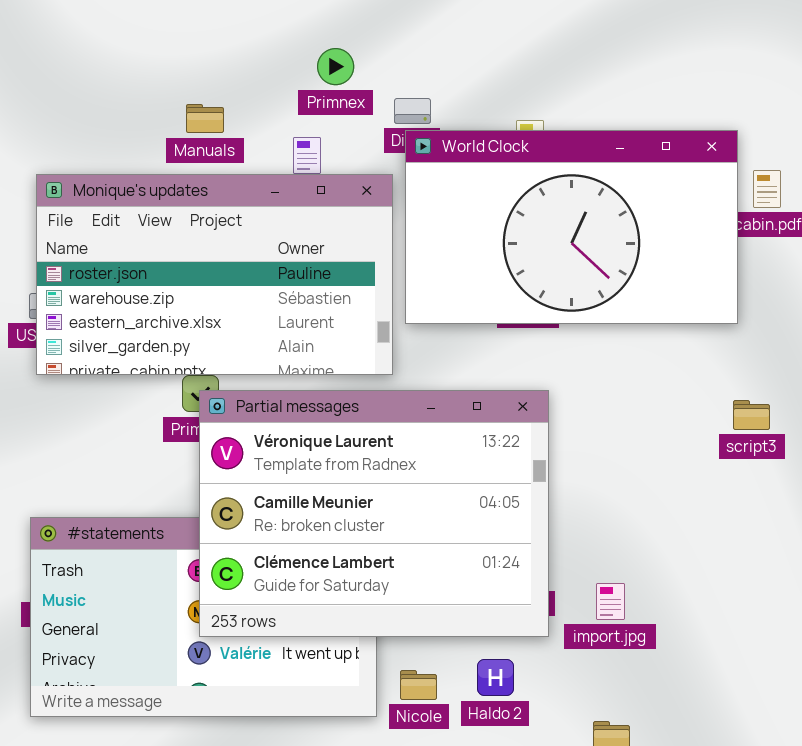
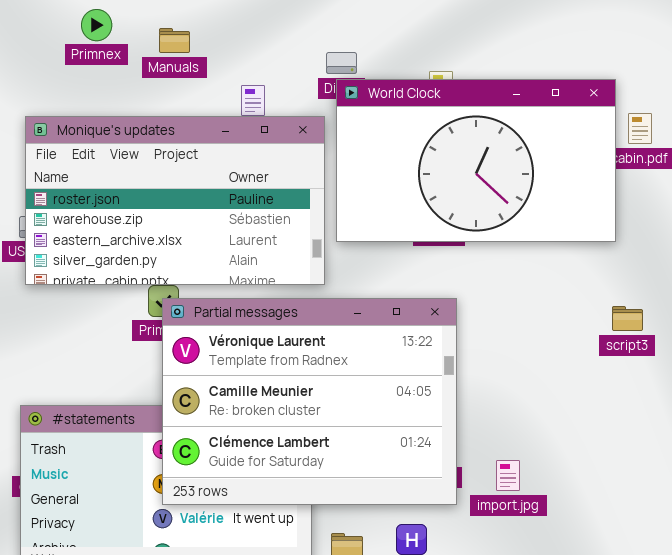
Primnex: [317,48,354,85] -> [81,9,112,41], moved
Manuals: [186,104,224,133] -> [159,28,190,53], moved

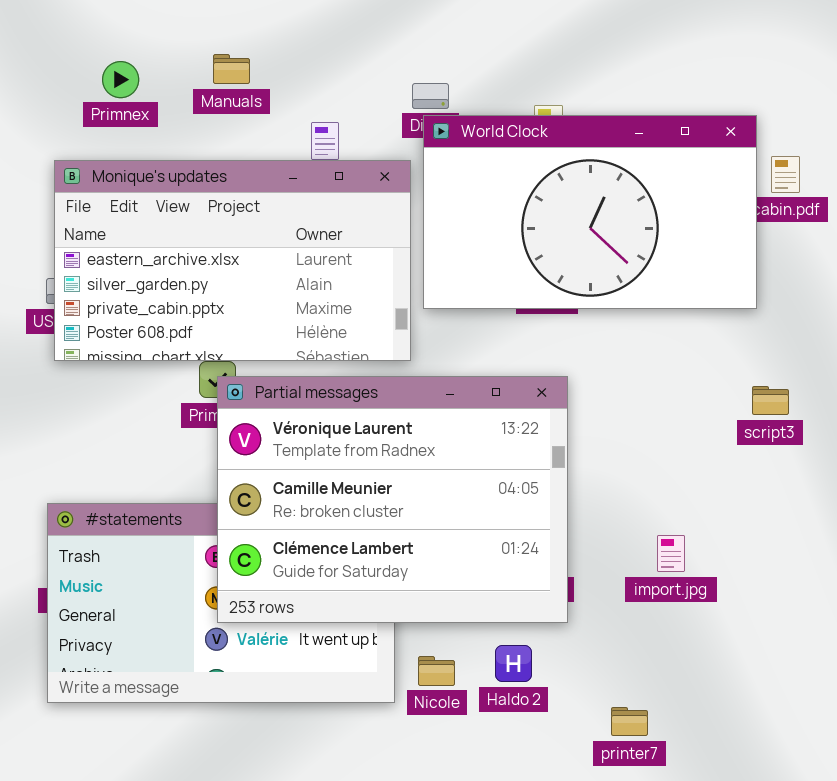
Primnex: [81,9,112,41] -> [102,61,139,98], moved
Monique's updates: [25,116,325,285] -> [54,160,411,361], scrolled down 2 rows
import.jpg: [496,460,520,491] -> [657,535,685,572], moved

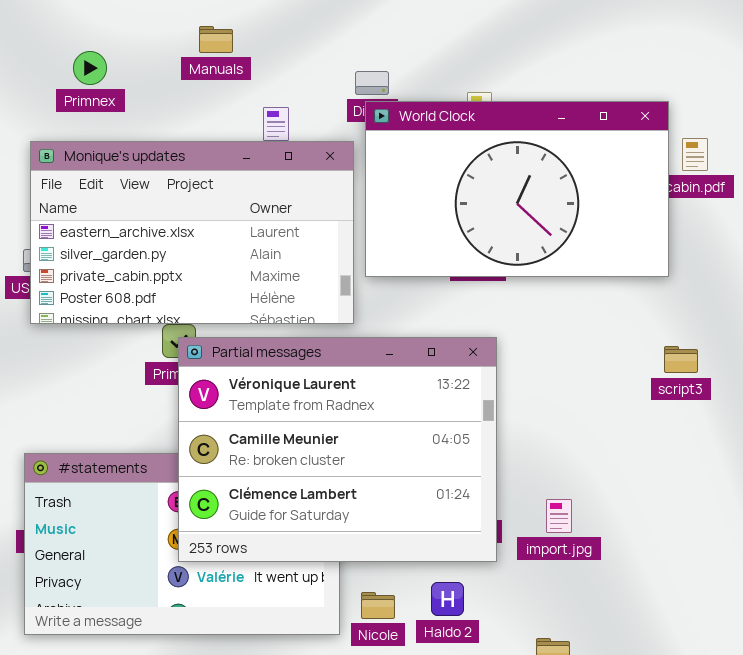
Manuals: [213,54,250,84] -> [199,26,233,53], moved
import.jpg: [657,535,685,572] -> [546,499,572,533], moved

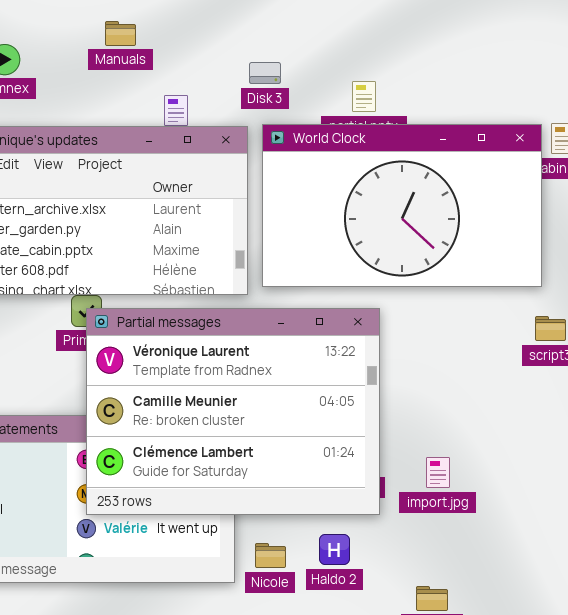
World Clock: [365,101,669,277] -> [262,124,542,287], moved

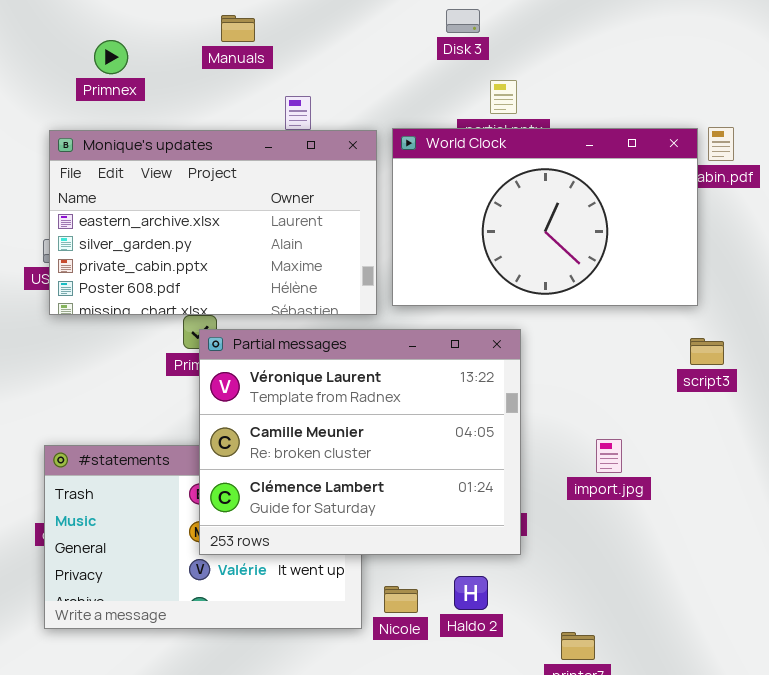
Disk 3: [249,62,281,84] -> [446,9,480,33], moved
import.jpg: [426,457,450,488] -> [596,439,622,473], moved

